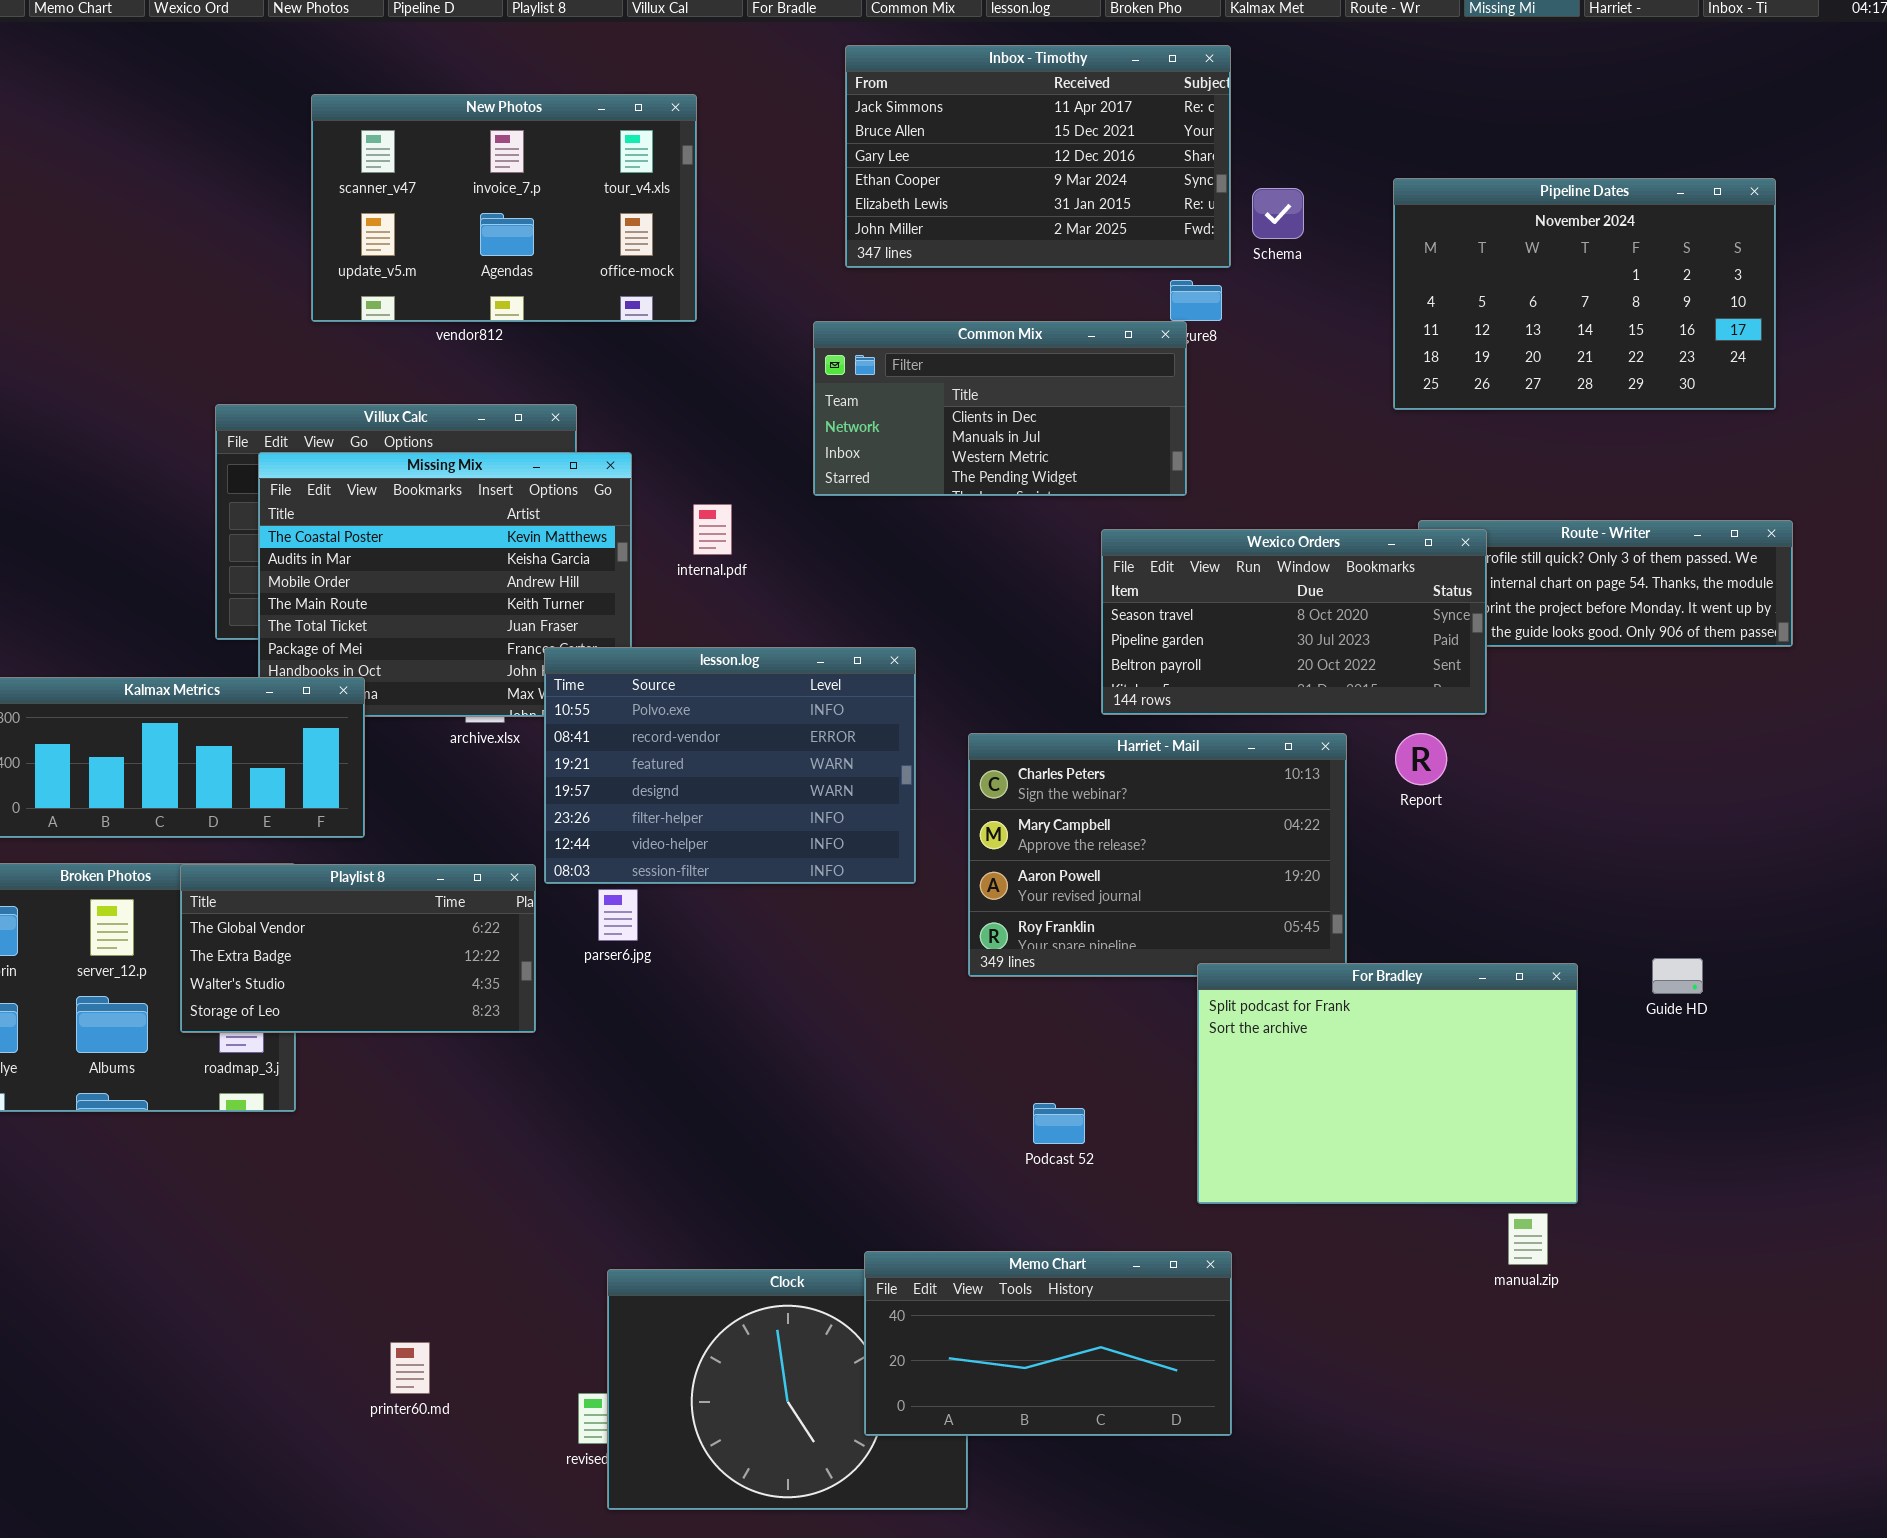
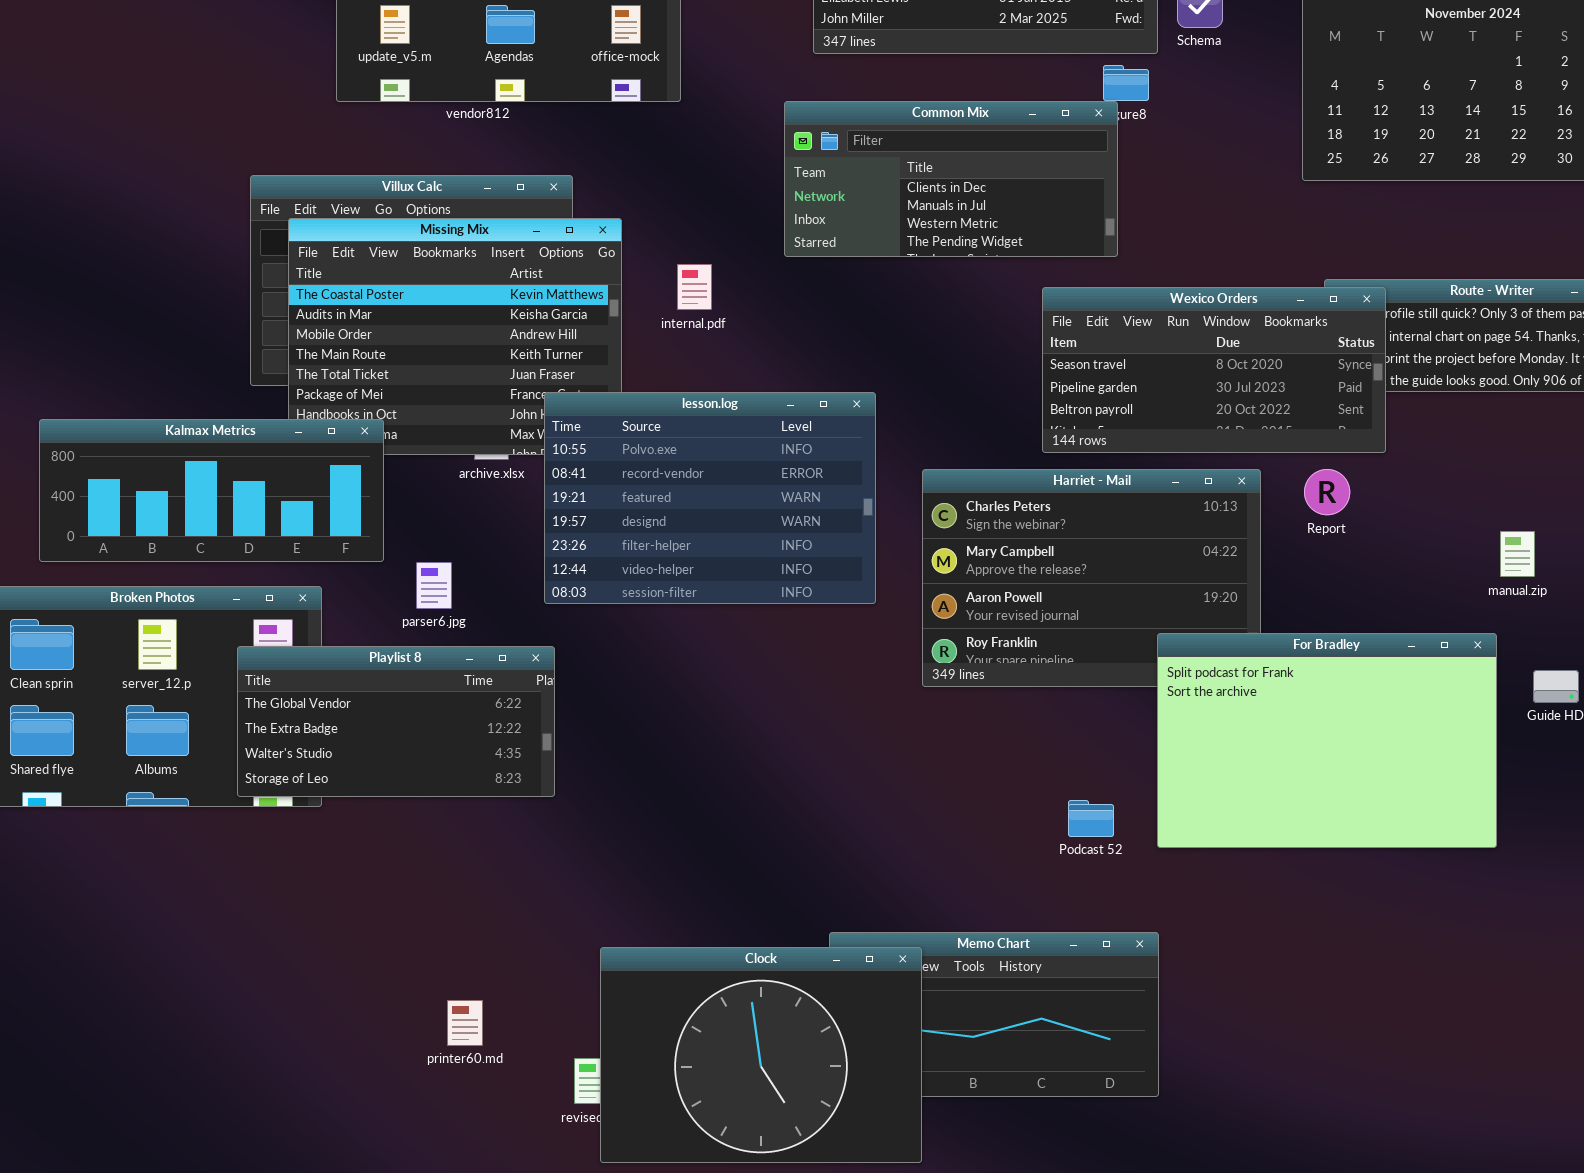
Playlist 8: [180,864,536,1033] -> [237,646,555,797], moved
parser6.jpg: [598,889,638,941] -> [416,562,452,609], moved
For Bradley: [1197,963,1578,1204] -> [1157,633,1497,848], moved
Podcast 52: [1033,1103,1085,1144] -> [1068,800,1114,837], moved
manual.zip: [1508,1213,1548,1265] -> [1500,531,1535,577], moved
Clock: [607,1269,968,1510] -> [600,947,922,1163], raised
printer60.md: [390,1342,430,1394] -> [447,1000,483,1046], moved

